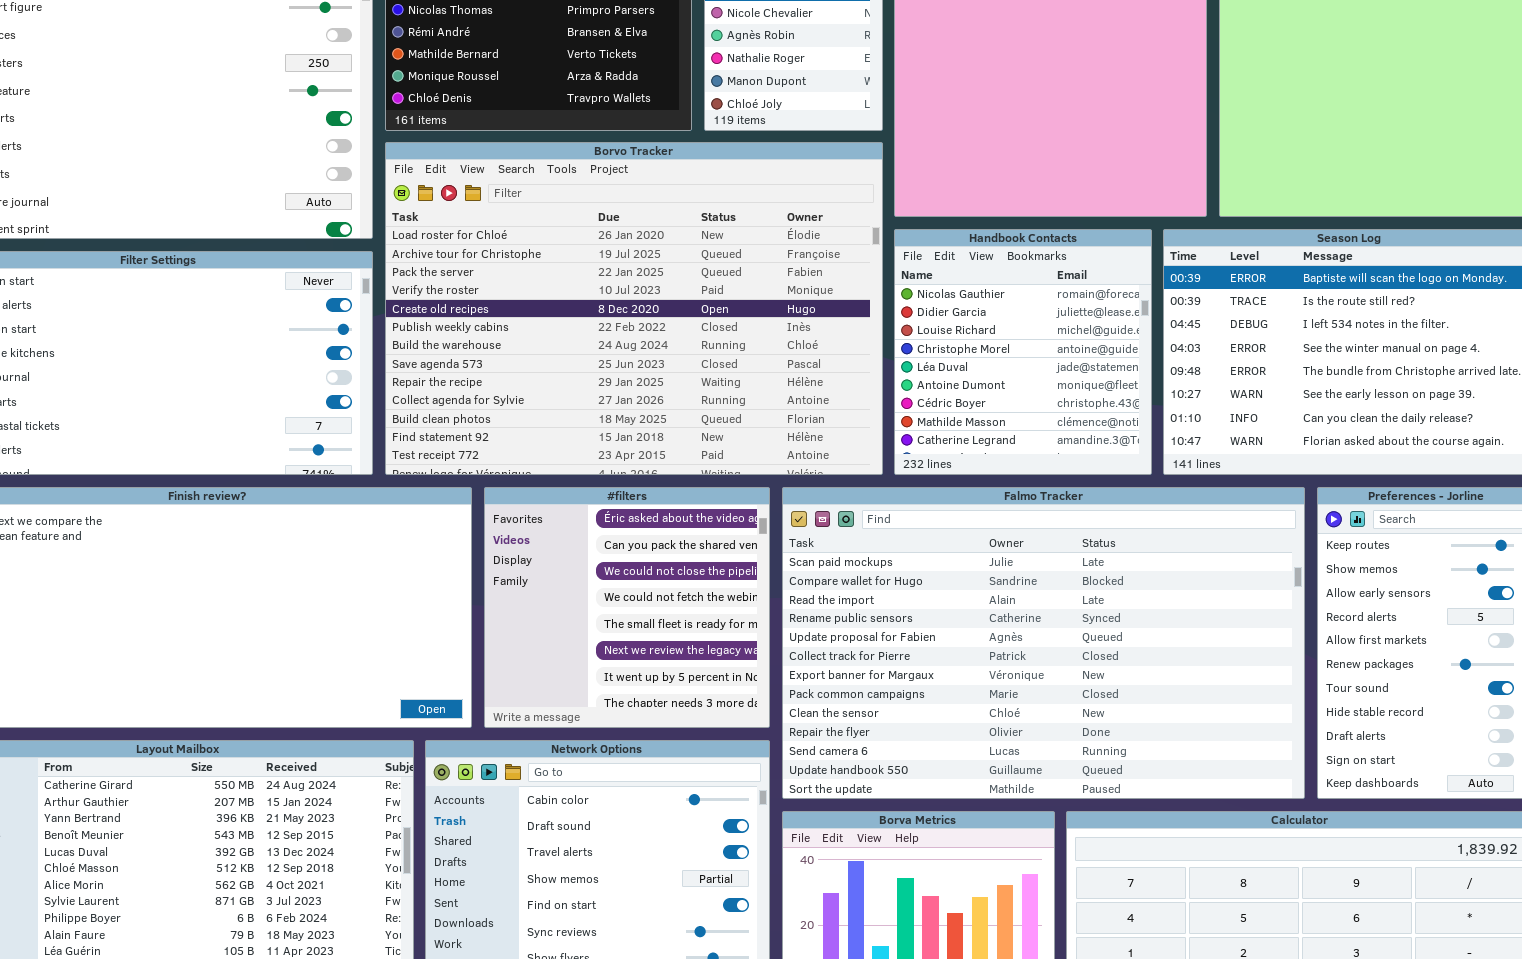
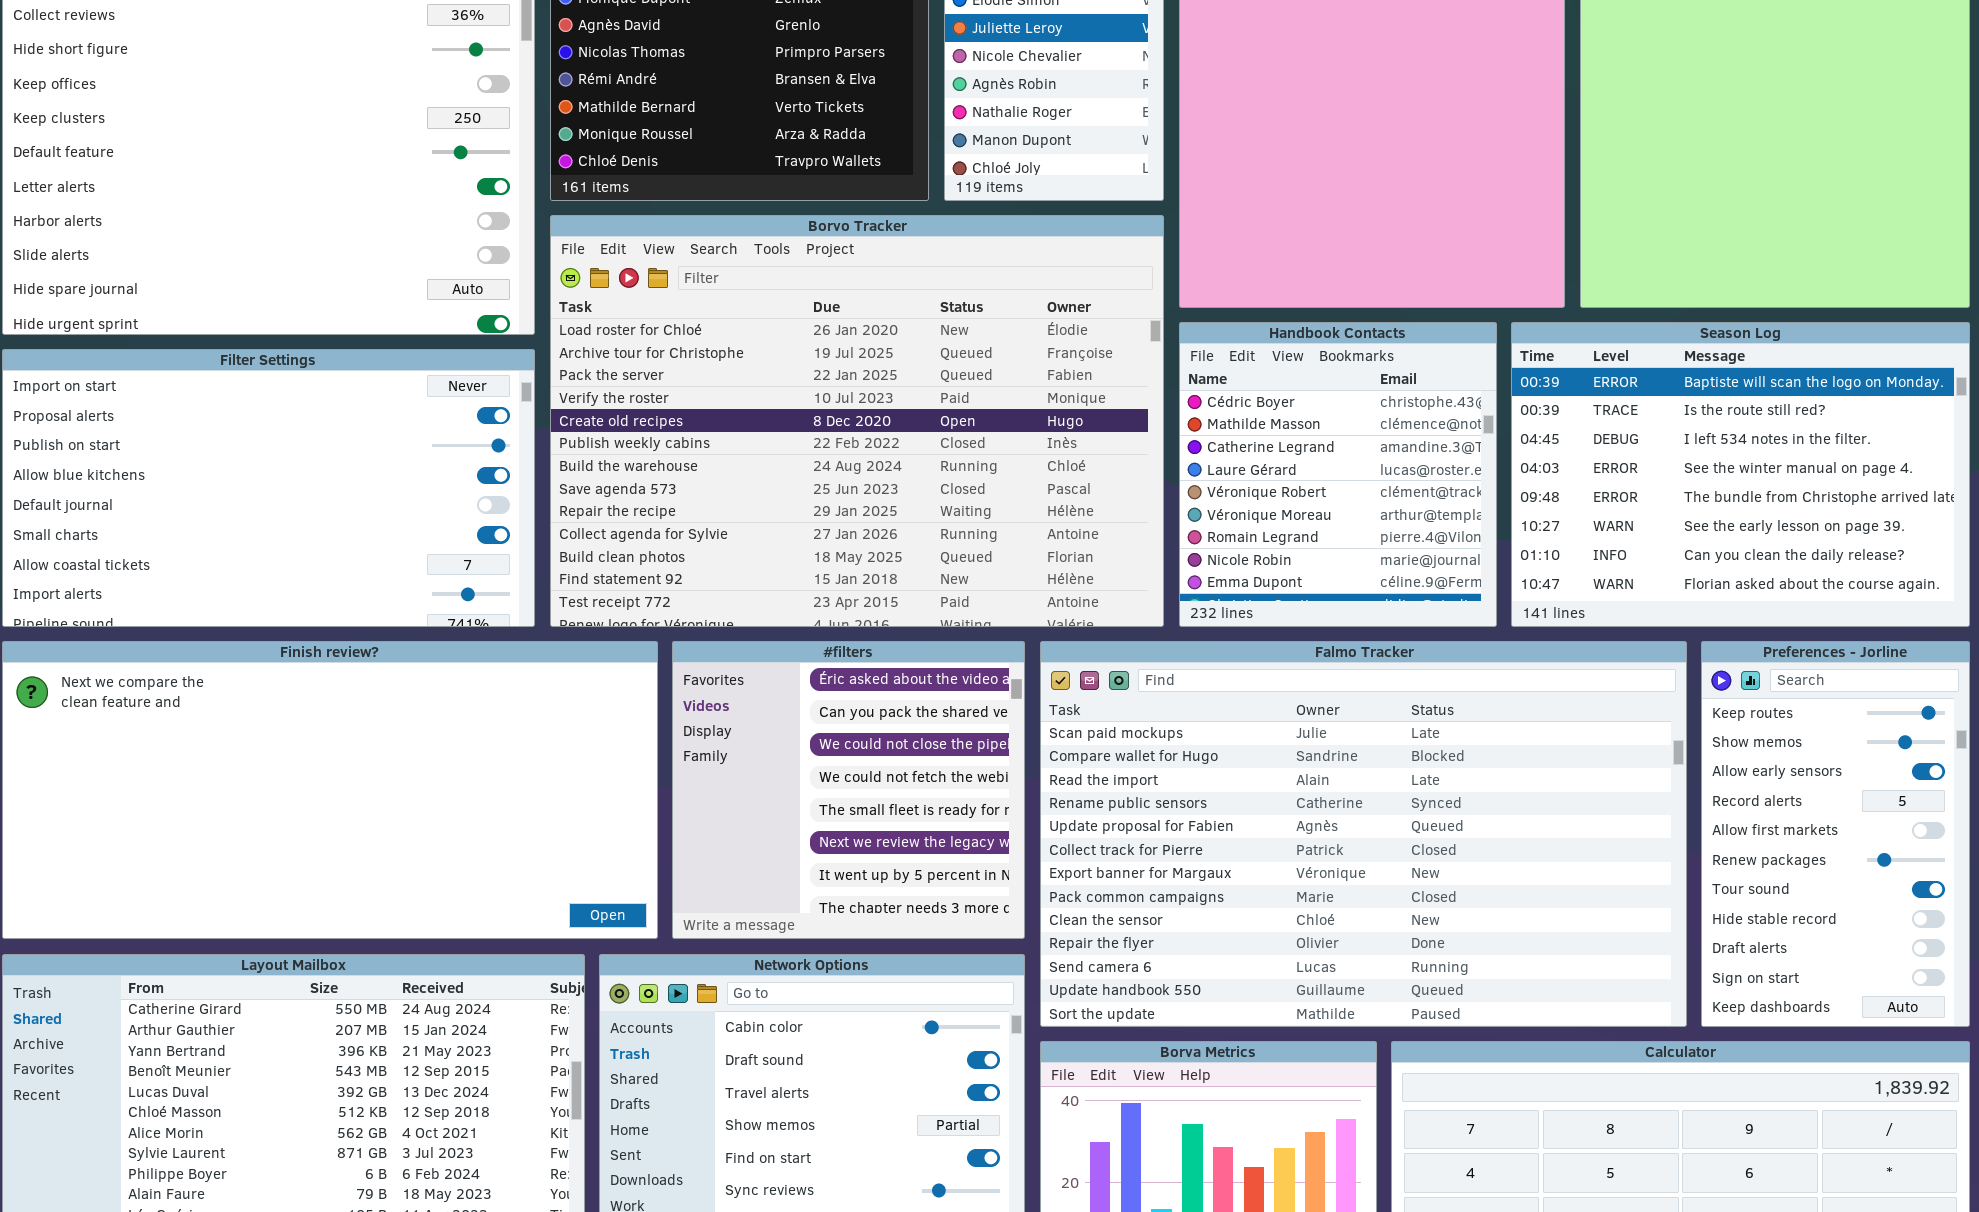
Handbook Contacts: [894,229,1152,475] -> [1179,322,1497,627], scrolled down 6 rows

